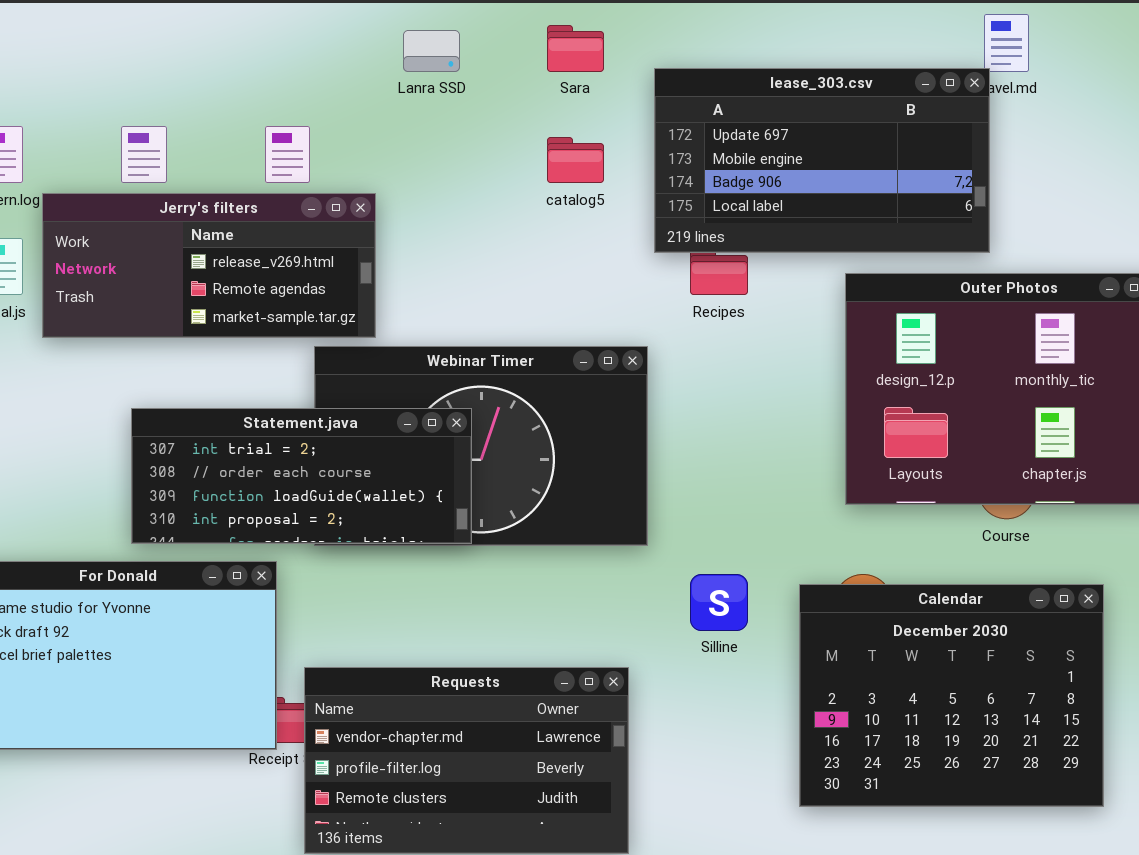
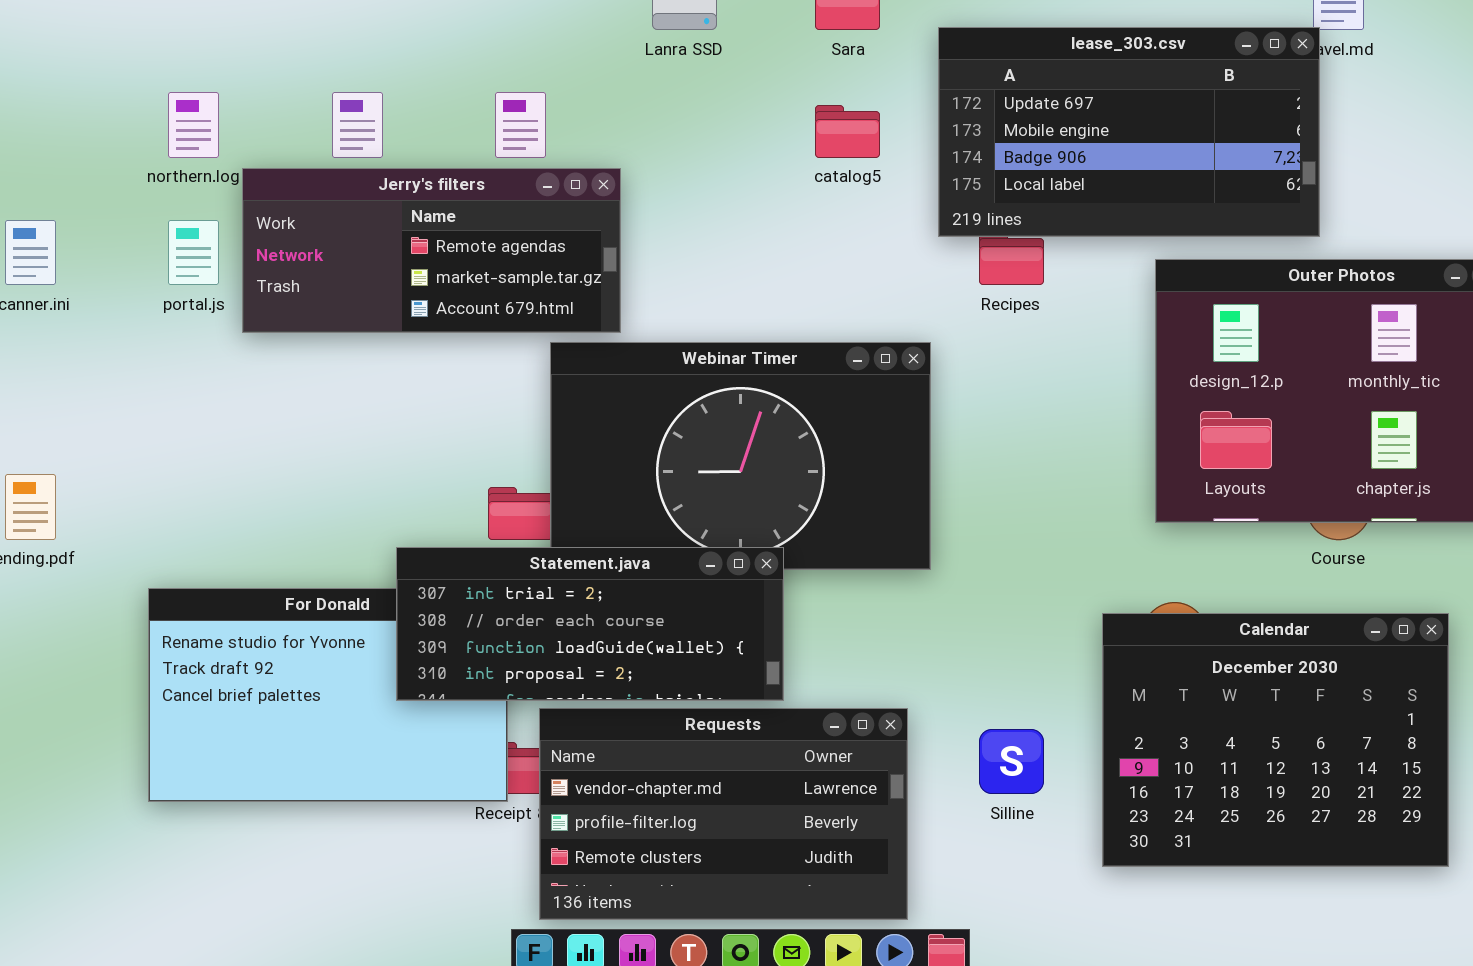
Jerry's filters: [42,193,376,338] -> [242,168,621,333], scrolled down 1 row
Statement.java: [131,408,472,544] -> [396,547,784,701], moved
Silline: [690,574,748,631] -> [979,729,1044,794], moved

